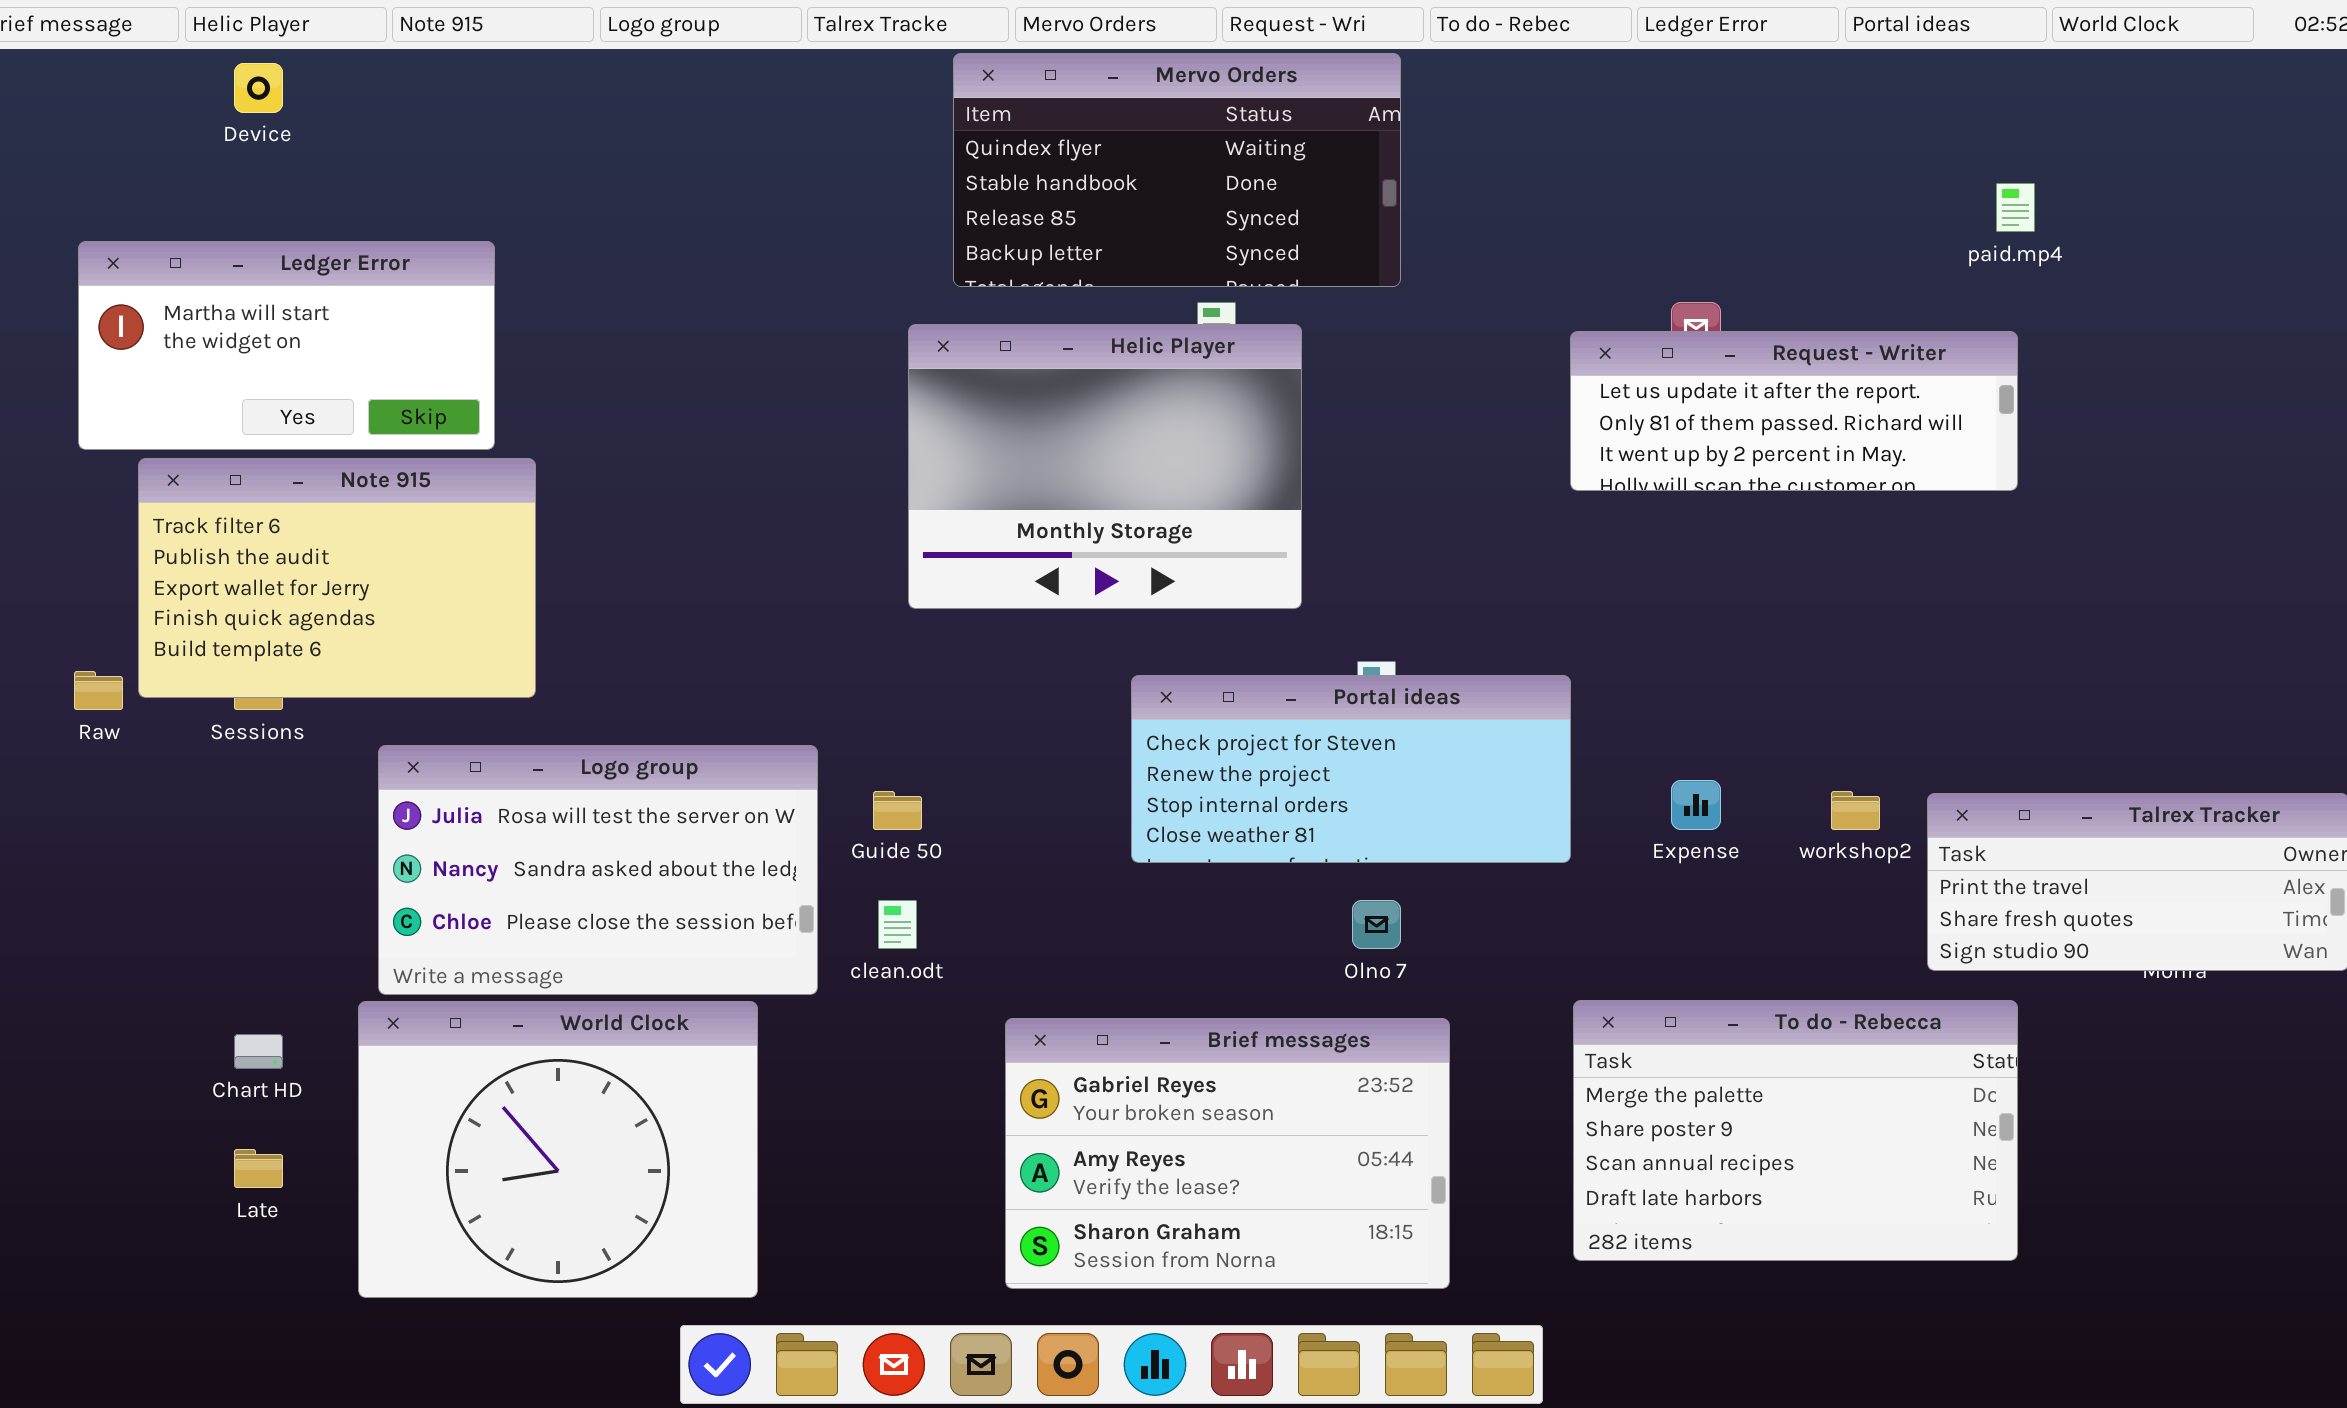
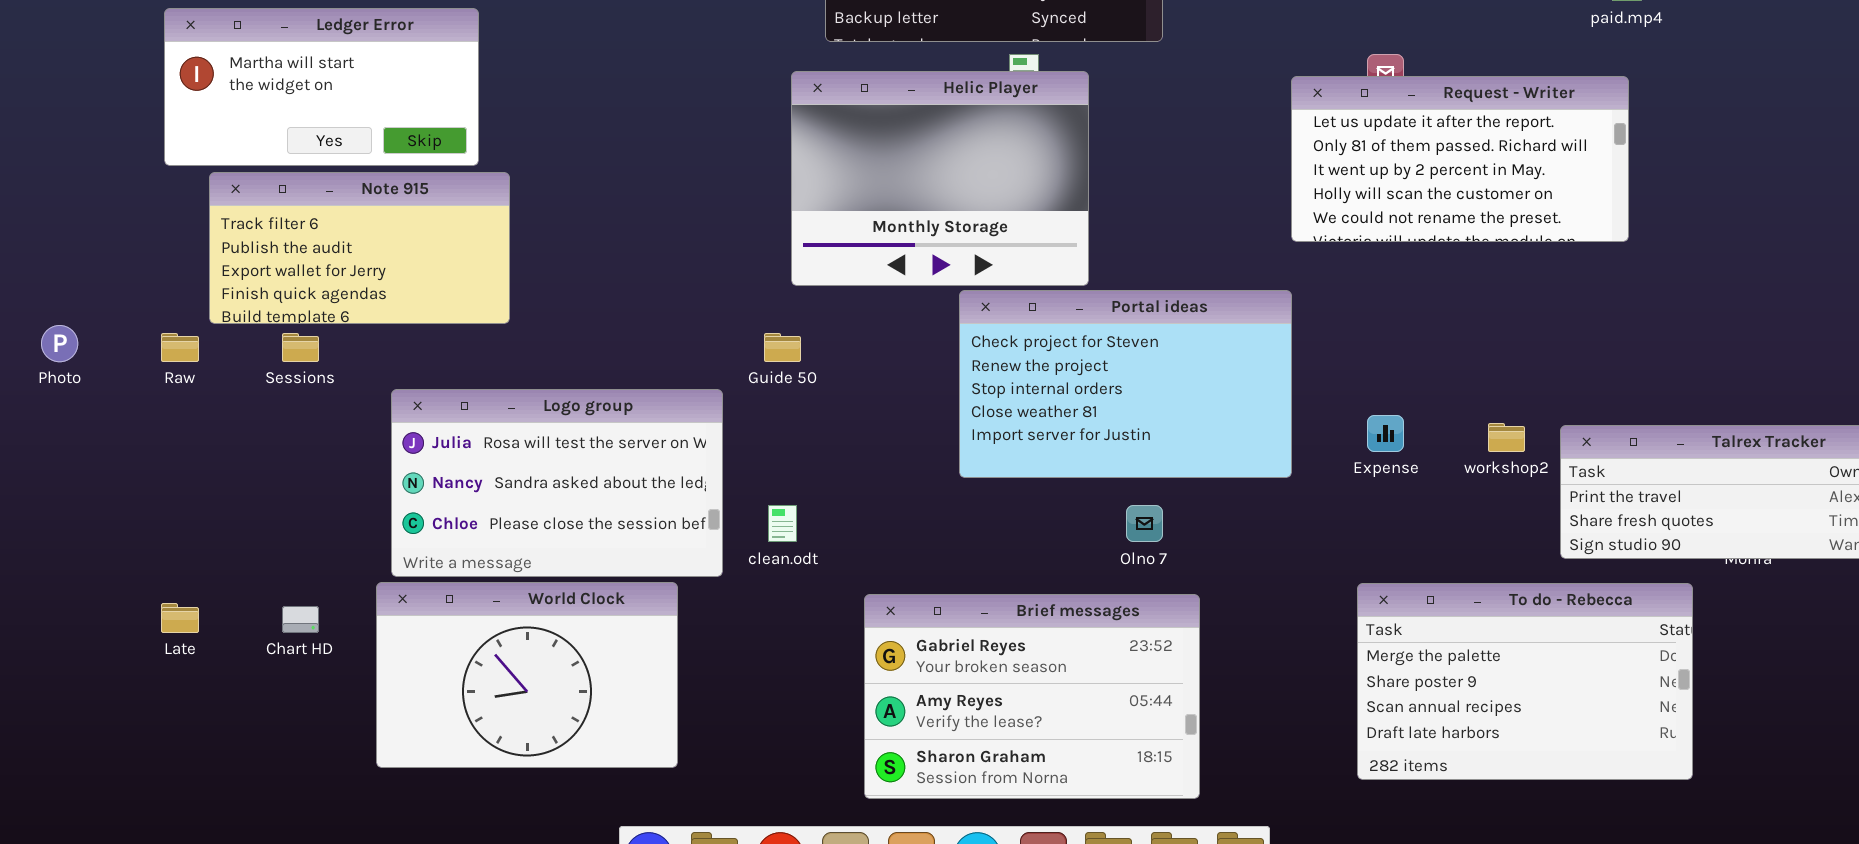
Request - Writer: [1570,331,2018,491] -> [1291,76,1629,242], resized
Note 915: [138,458,536,698] -> [209,172,510,324], resized
Portal ideas: [1131,675,1571,863] -> [959,290,1292,478], resized
Guide 50: [873,791,922,830] -> [764,333,801,362], moved
To do - Rebecca: [1573,1000,2018,1261] -> [1357,583,1693,780], moved
World Clock: [358,1001,758,1298] -> [376,582,678,768], resized
Late: [234,1149,283,1188] -> [161,603,199,633], moved

